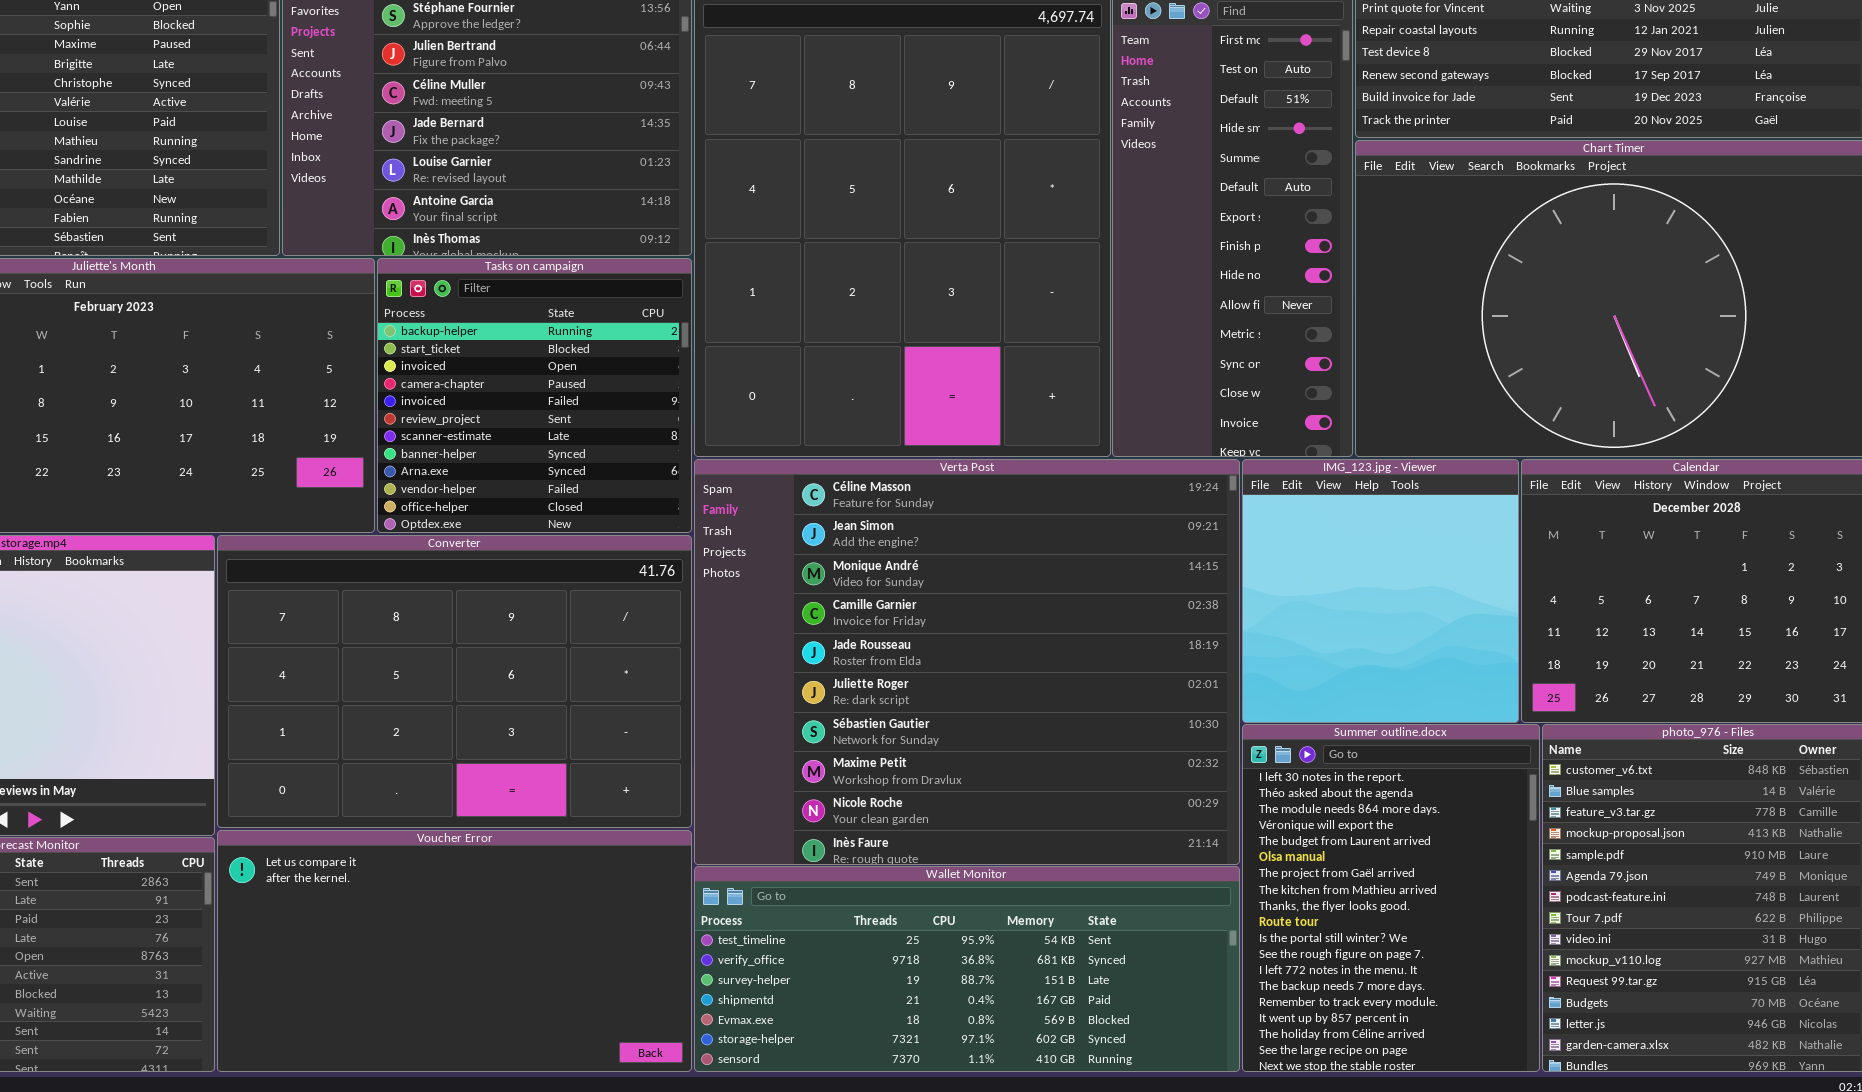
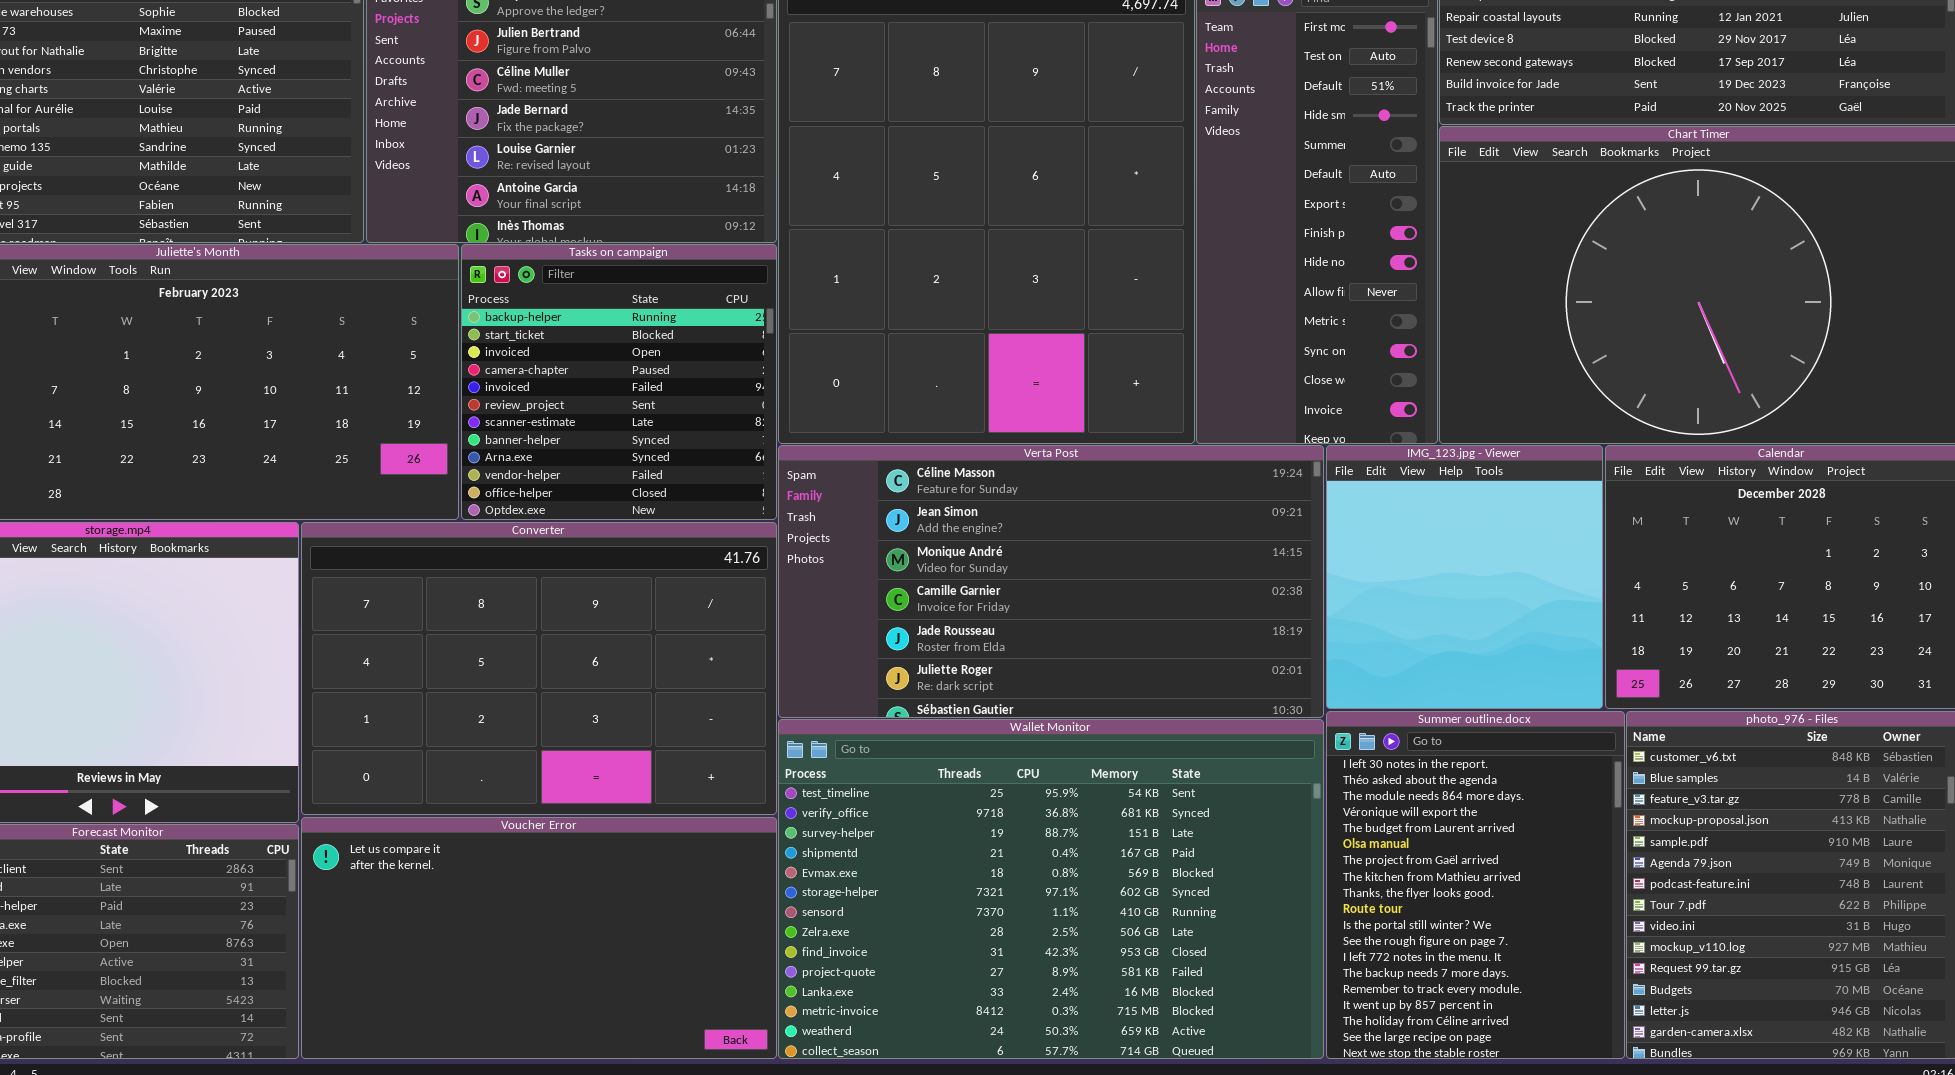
Verta Post: [694,459,1240,865] -> [778,445,1324,718], resized
Wallet Monitor: [694,866,1240,1072] -> [778,719,1324,1059], resized

